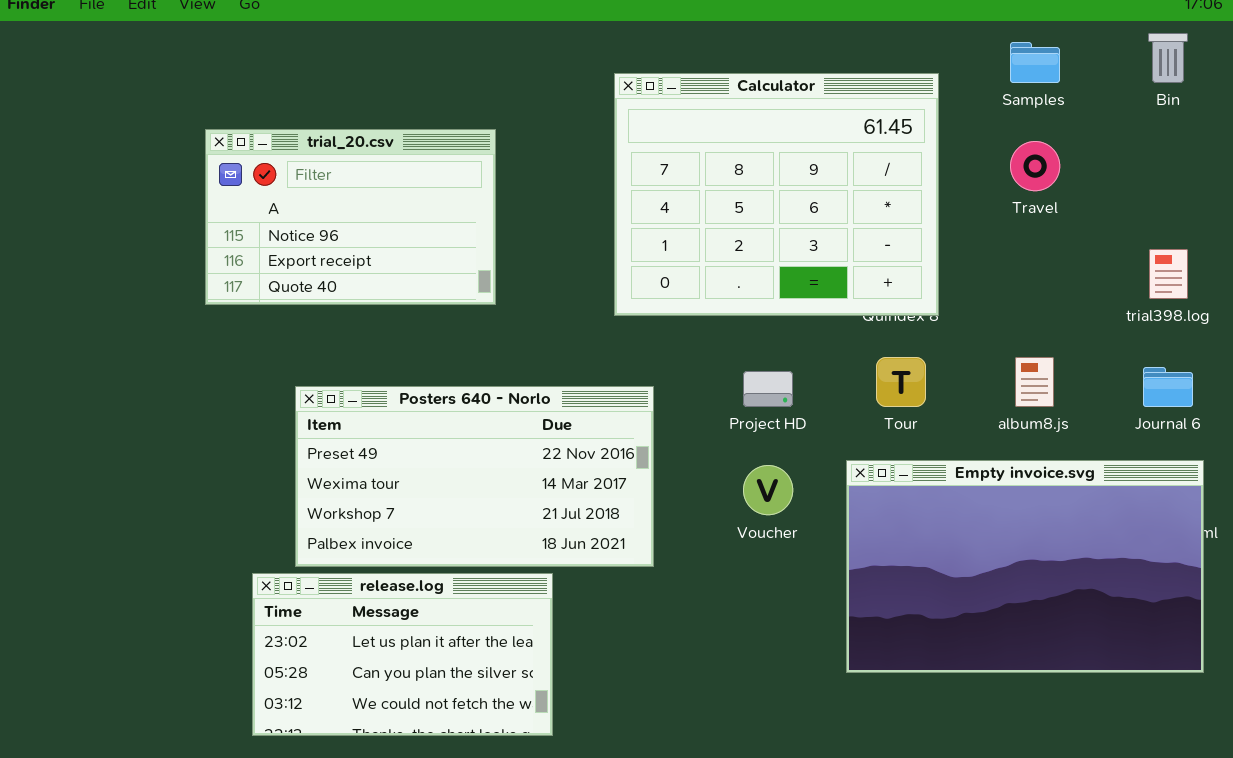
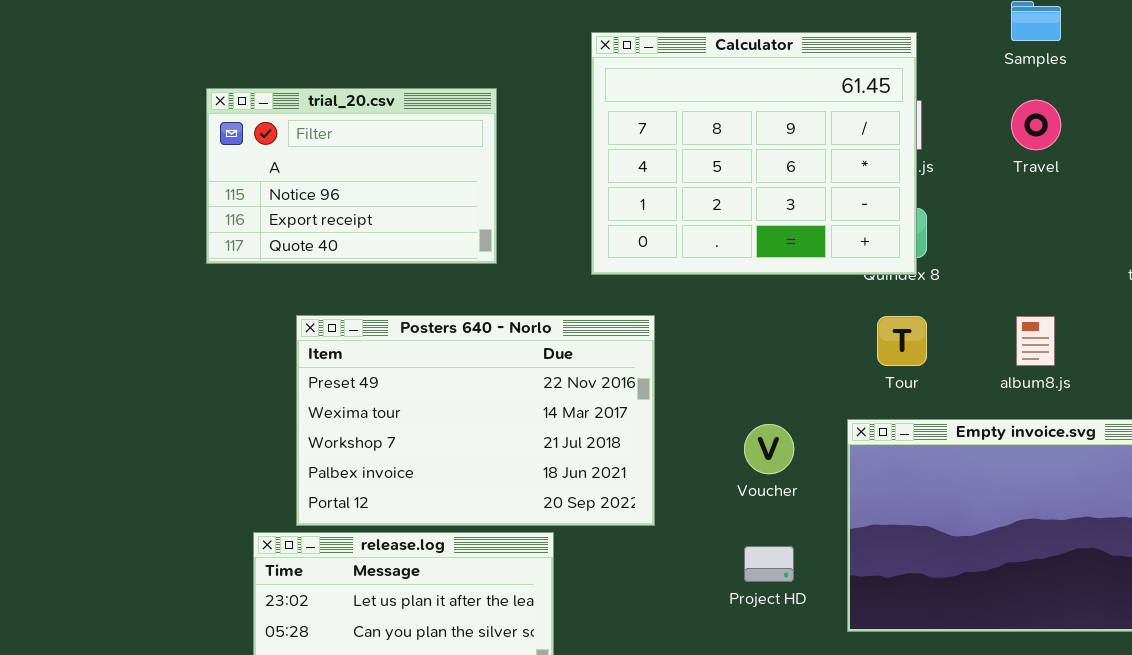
Calculator: [614,73,939,316] -> [591,32,917,275], moved
Project HD: [743,371,793,407] -> [744,546,794,582], moved
Posters 640 - Norlo: [295,386,654,567] -> [296,315,655,526], resized

